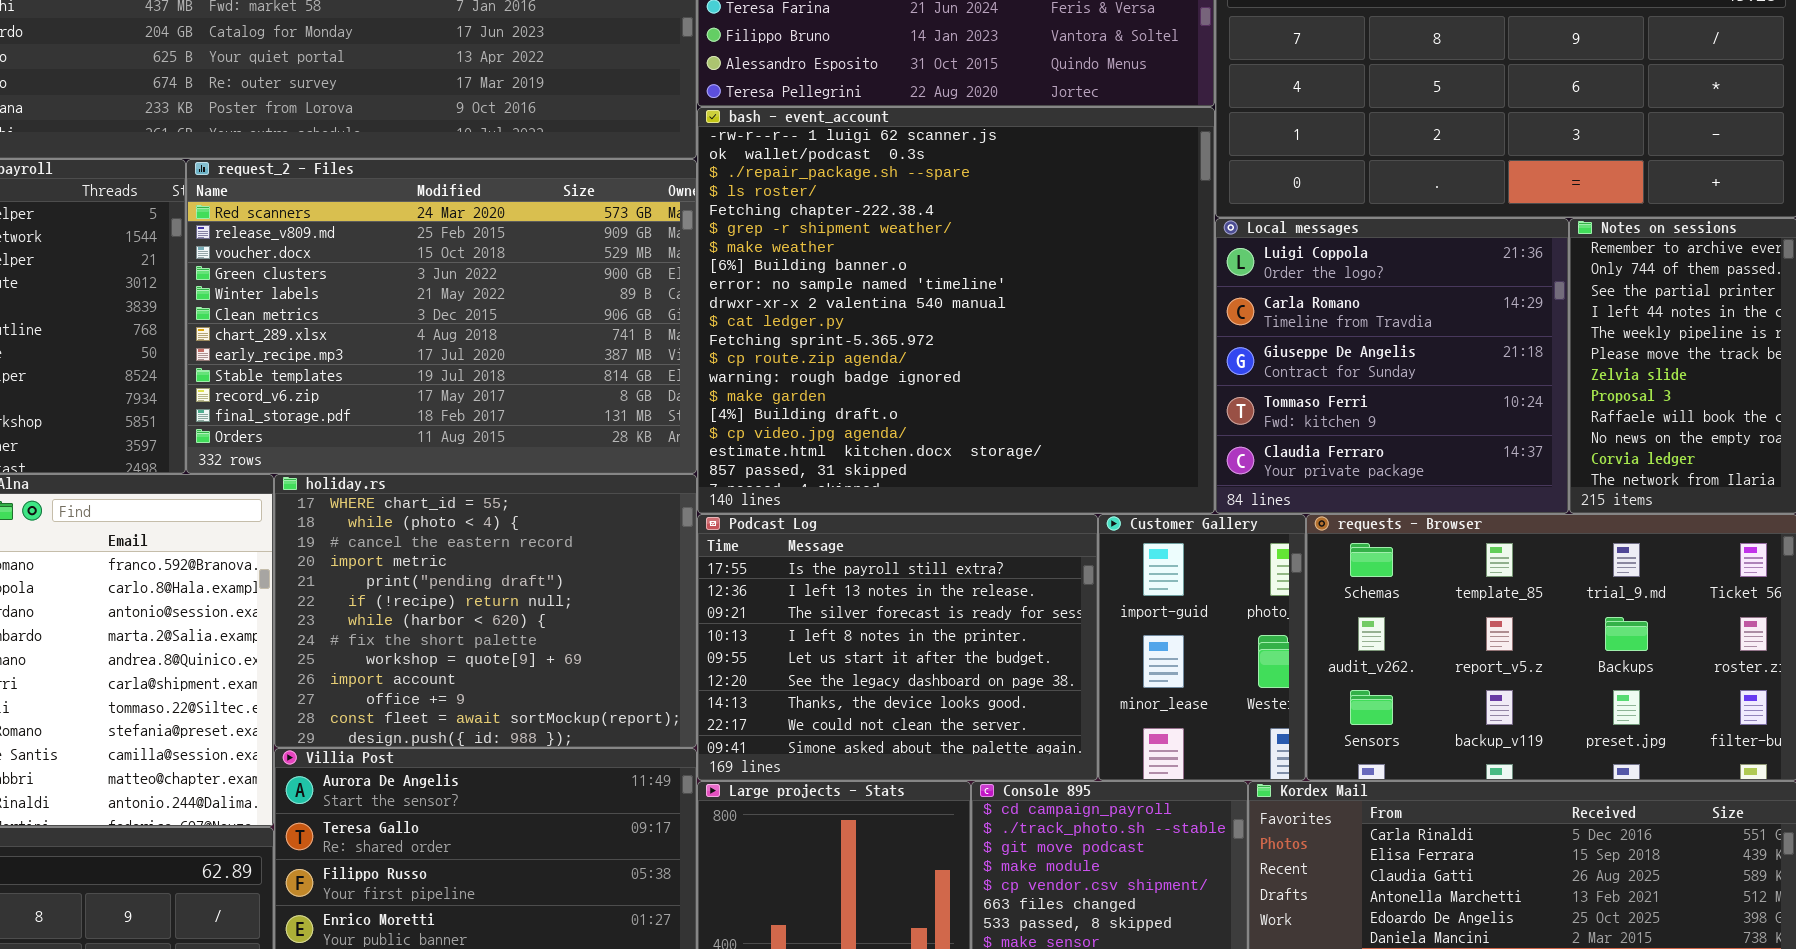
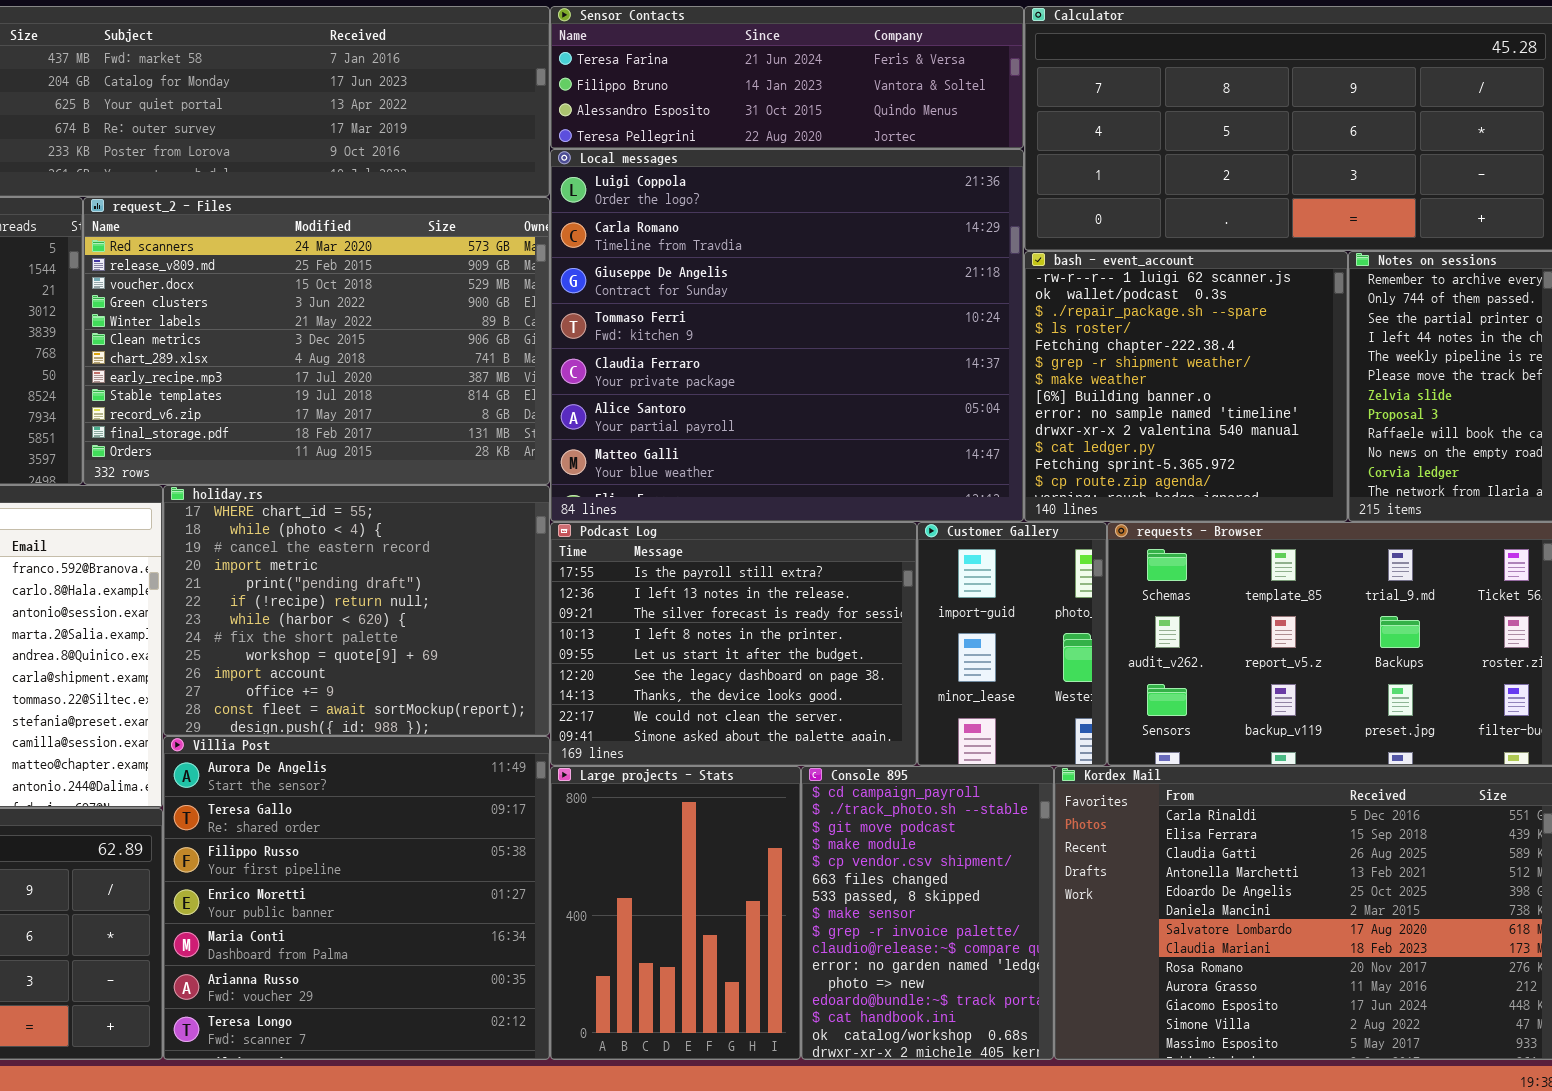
bash - event_account: [697,107,1215,514] -> [1024,251,1348,522], moved, resized
Local messages: [1215,218,1569,514] -> [550,149,1024,522], moved, resized

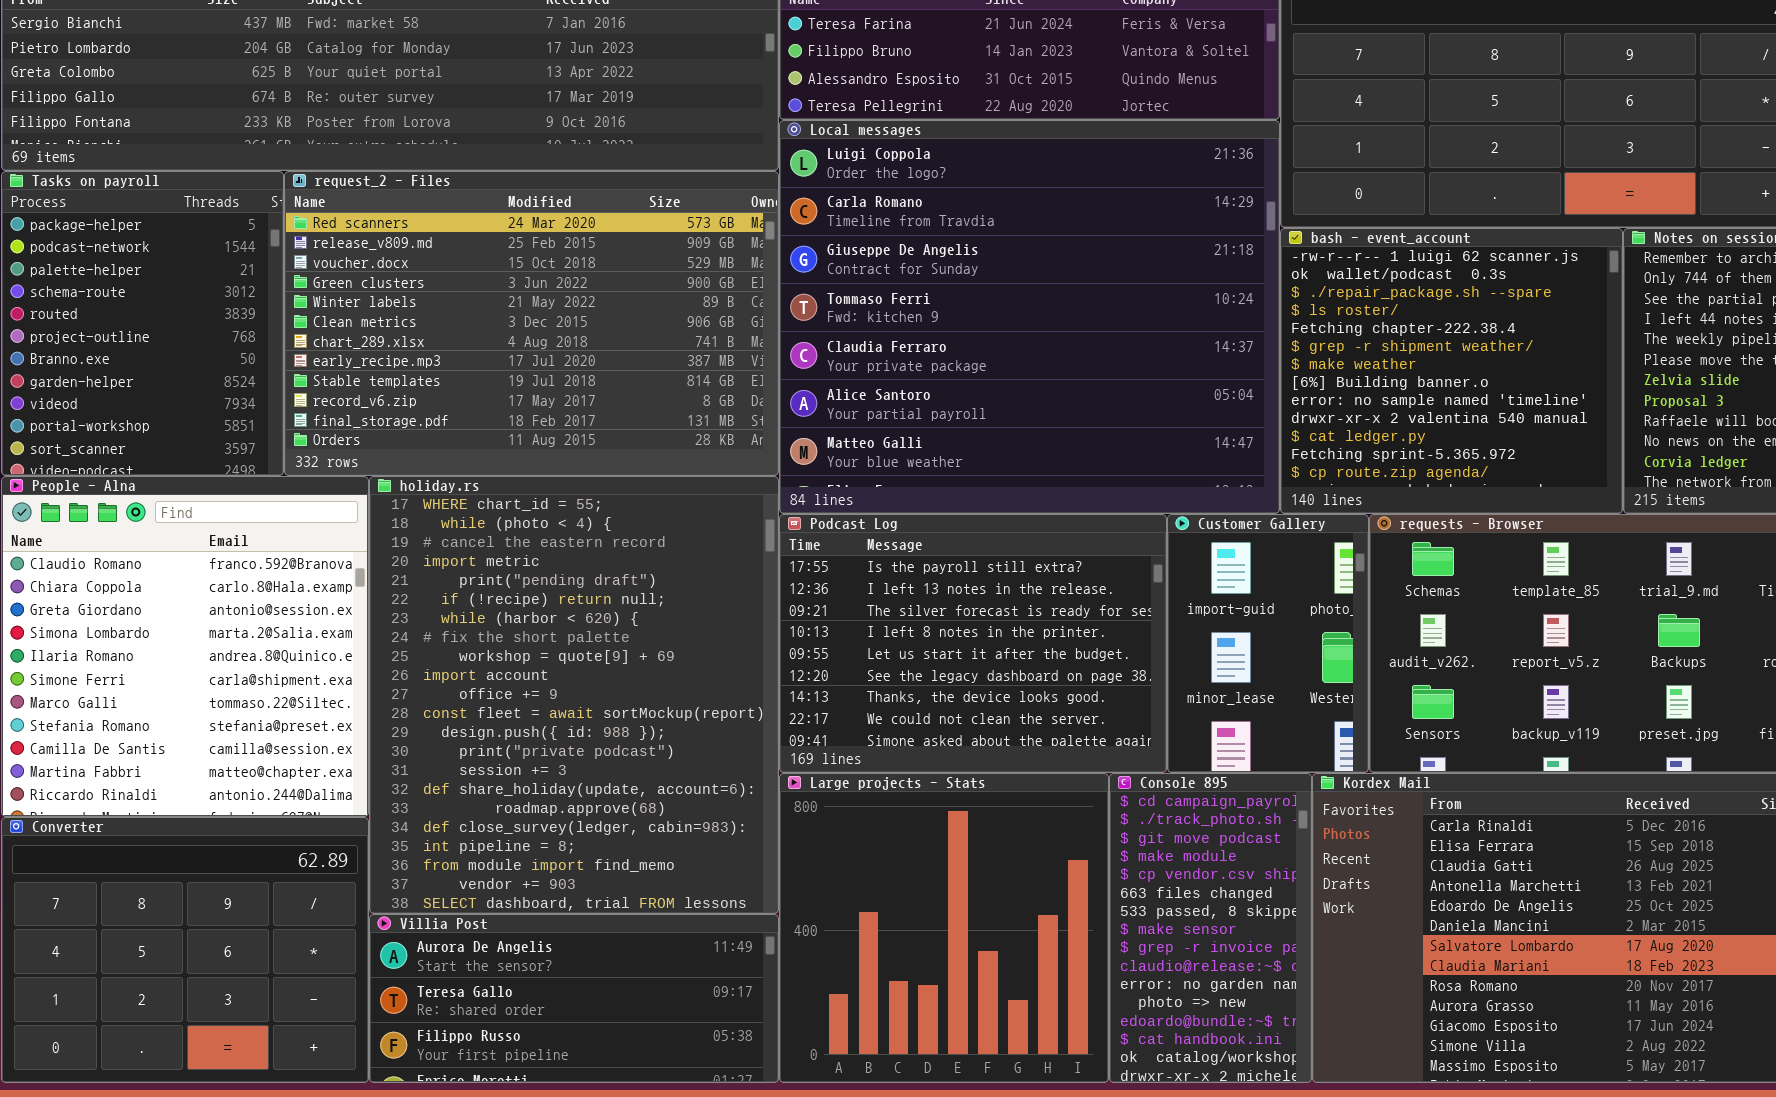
holiday.rs: [163,485,550,736] -> [369,476,779,914], resized
Villia Post: [163,736,550,1060] -> [369,914,779,1083], resized
Large projects - Stats: [550,766,801,1060] -> [779,773,1109,1083], resized
Console 895: [801,766,1054,1060] -> [1109,773,1312,1083], resized

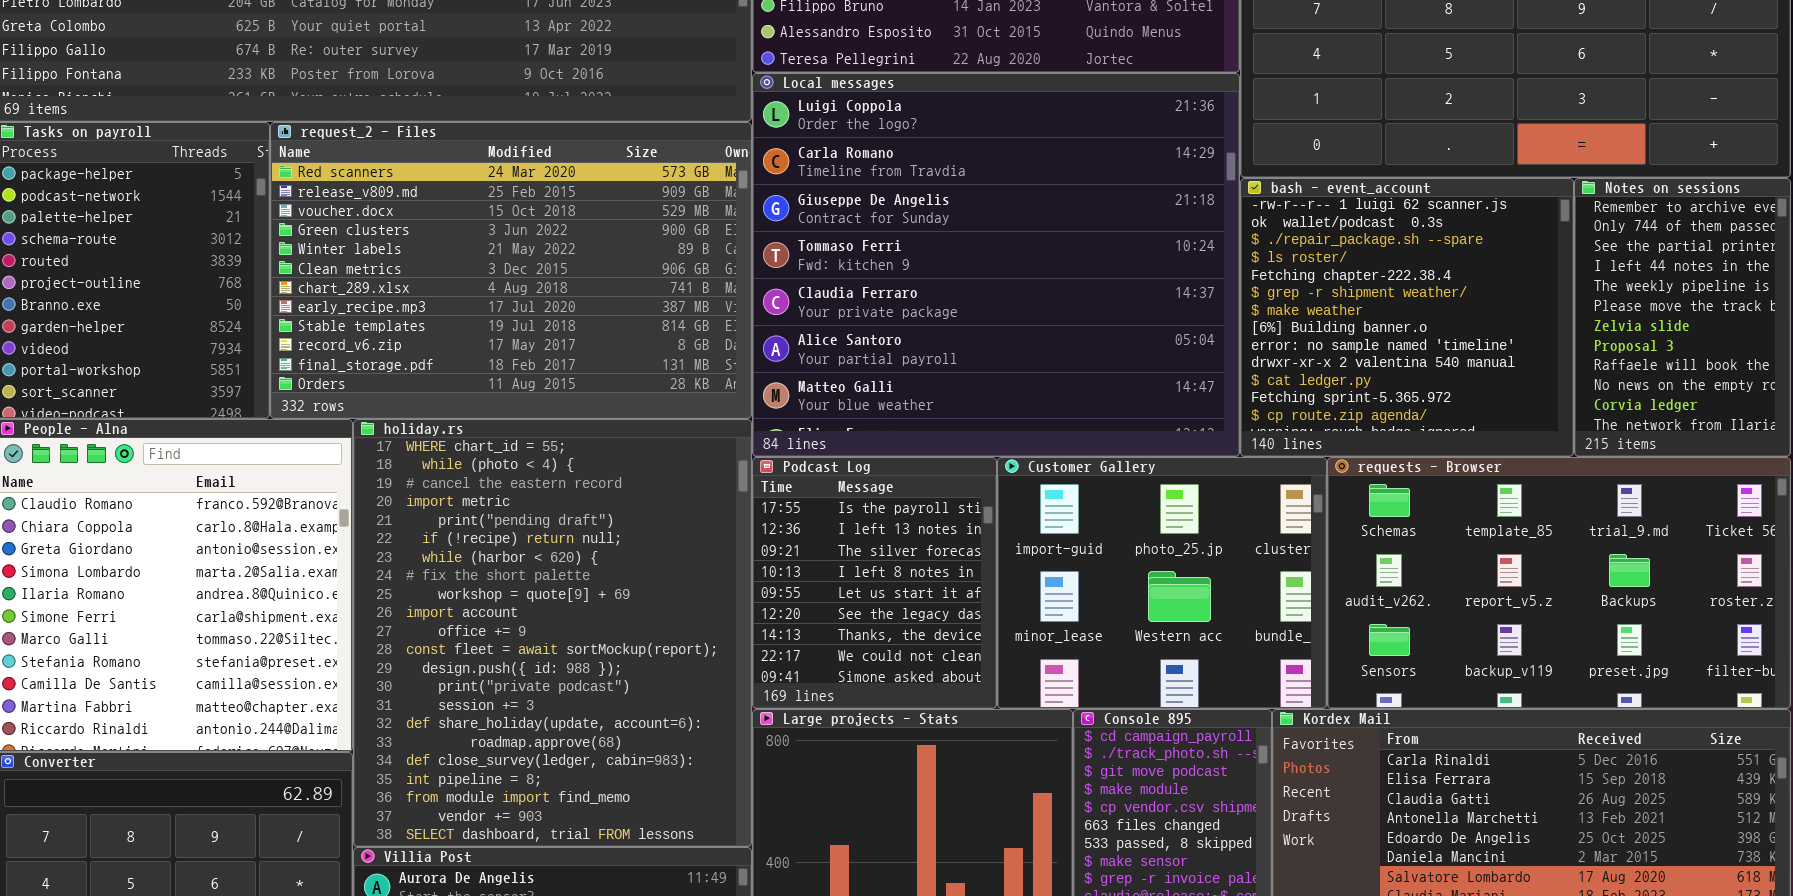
Podcast Log: [779,514,1167,773] -> [752,457,997,709], resized
Customer Gallery: [1167,514,1369,773] -> [997,457,1327,709], resized

